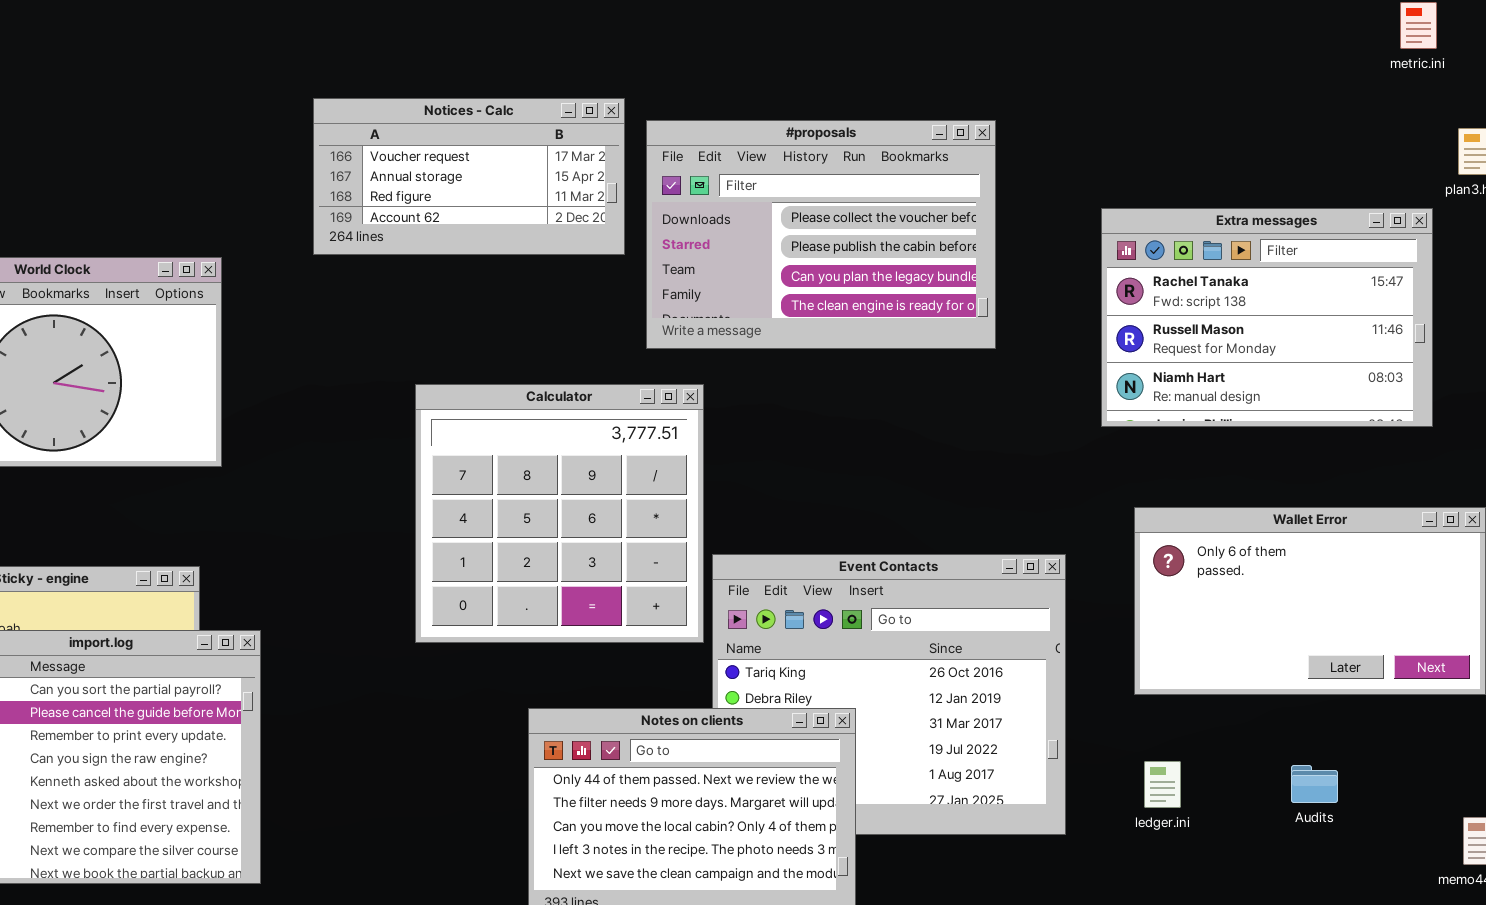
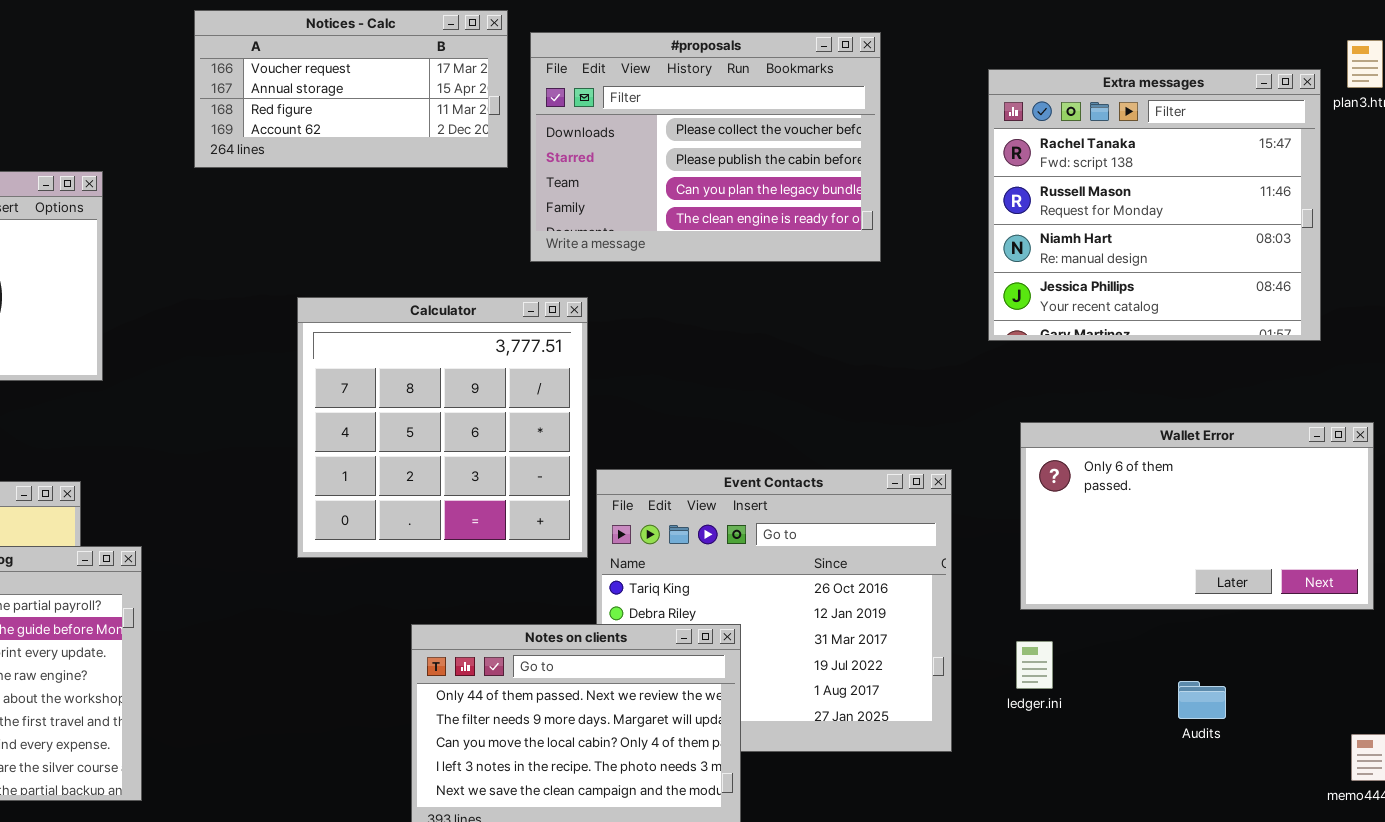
Extra messages: [1101,208,1433,427] -> [988,69,1321,341], resized
ledger.ini: [1144,761,1181,808] -> [1016,641,1053,689], moved

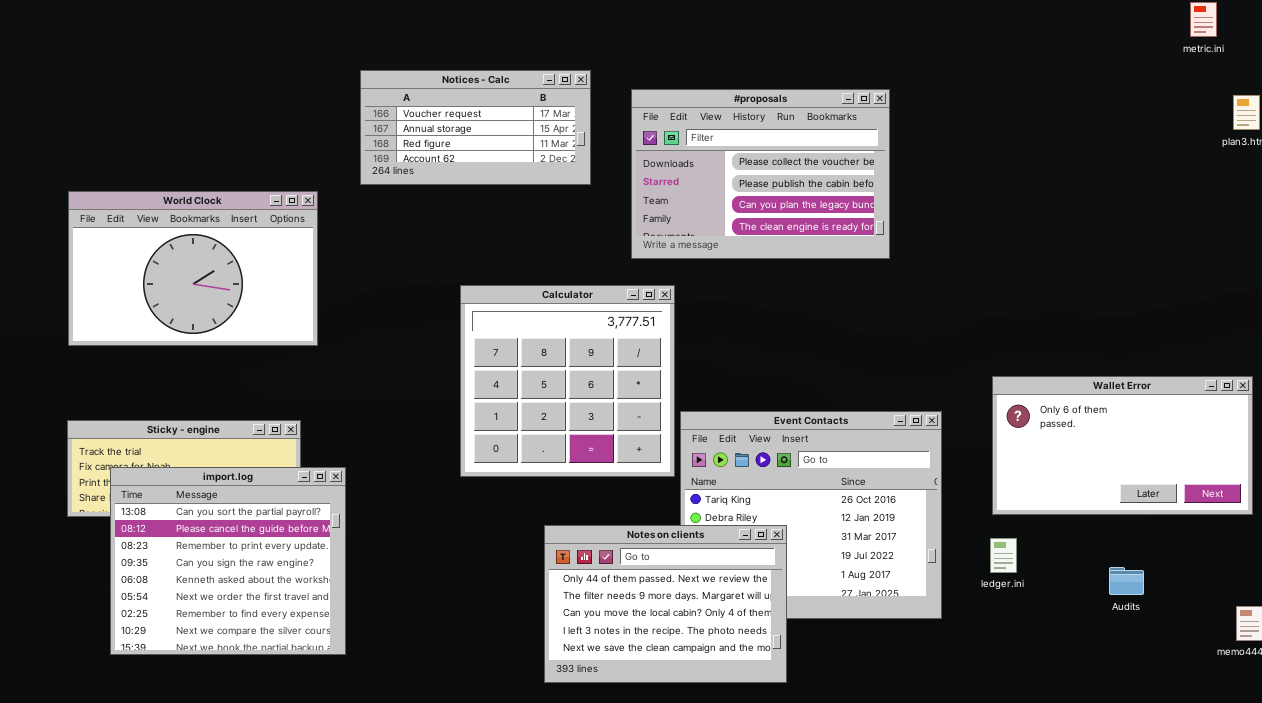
Notices - Calc: [194,10,508,168] -> [360,70,591,185], moved
Extra messages: [988,69,1321,341] -> none, closed

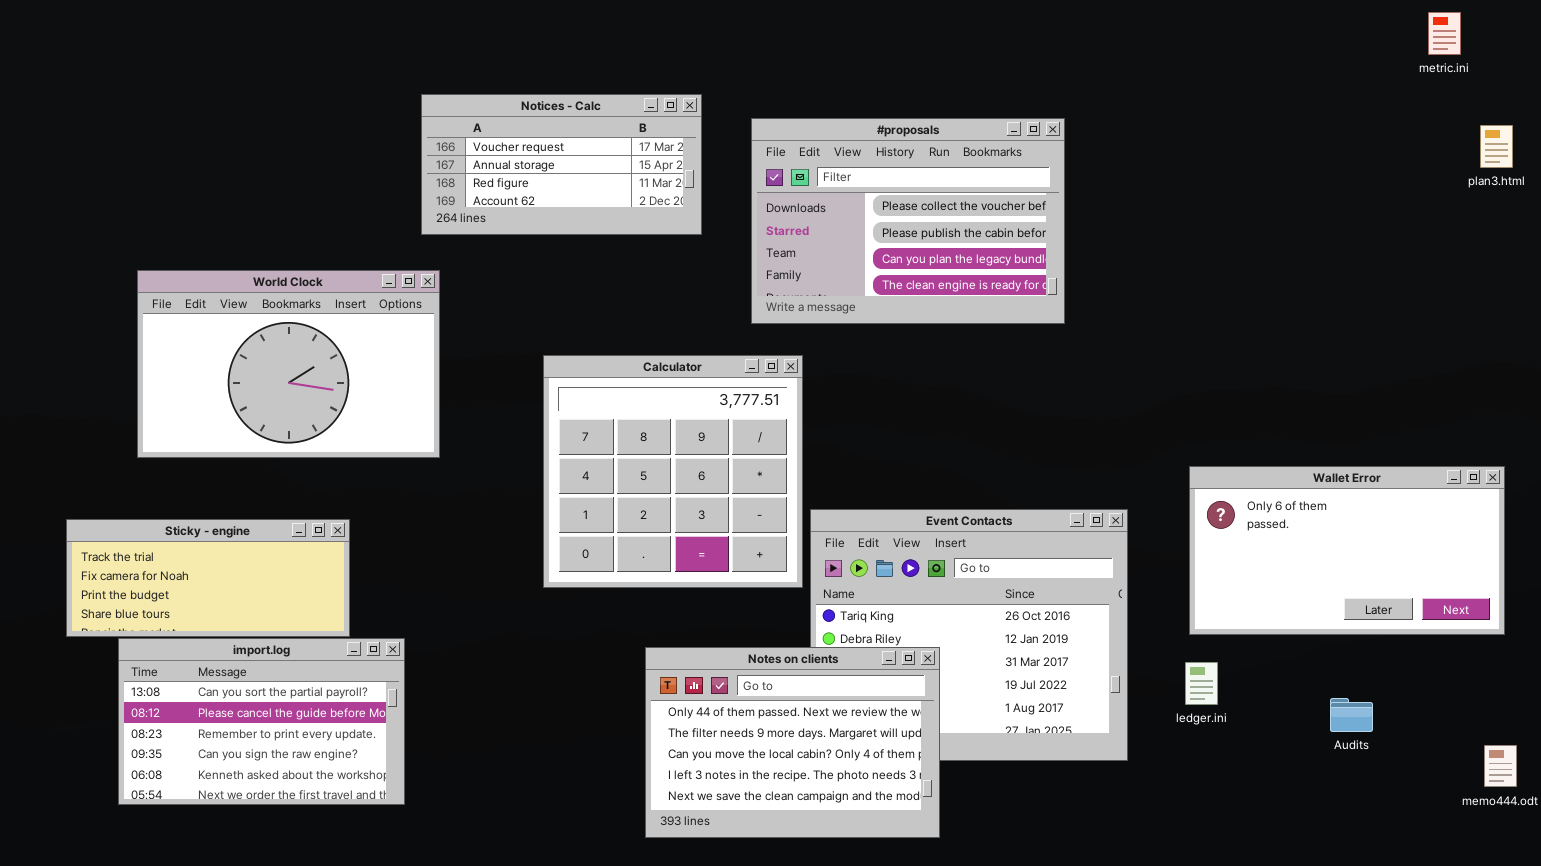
World Clock: [68,191,318,346] -> [137,270,440,458], moved
import.log: [110,467,346,655] -> [118,638,405,805], resized

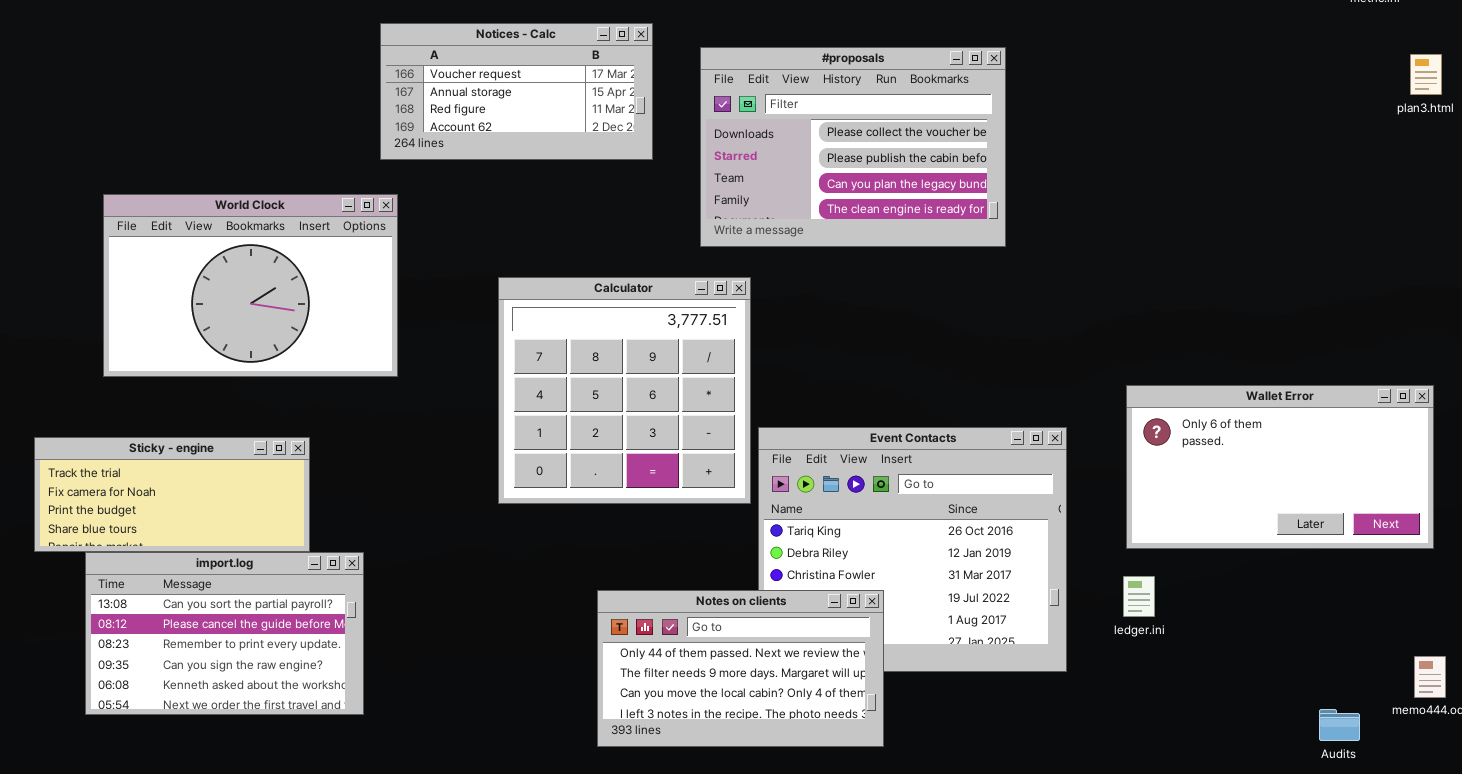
Notes on clients: [645,647,940,838] -> [597,590,884,747], resized
Audits: [1330,698,1373,732] -> [1319,709,1360,741], moved

